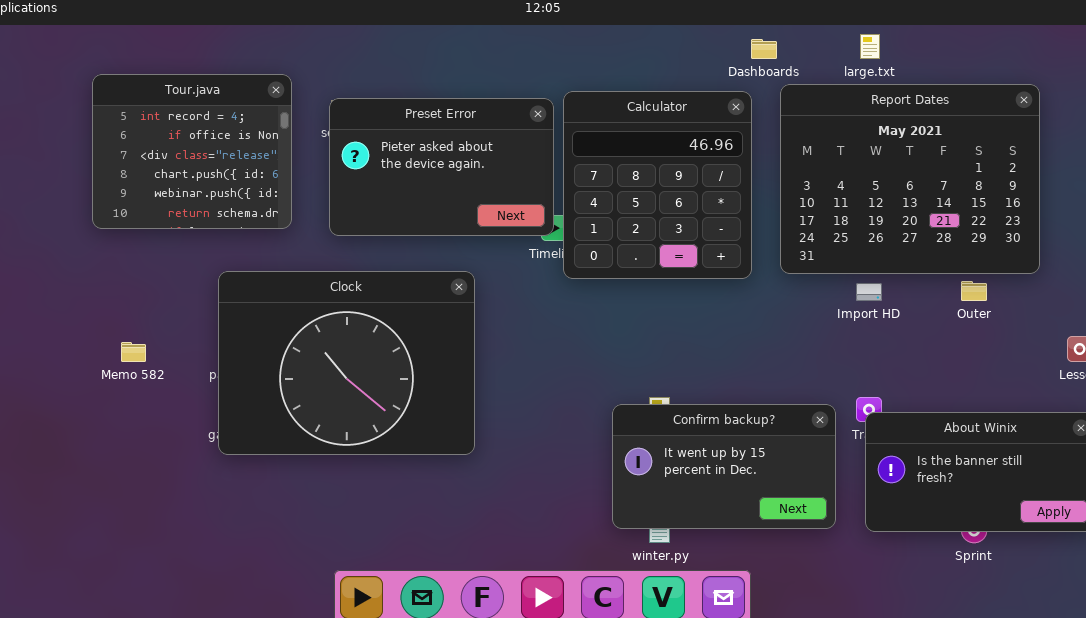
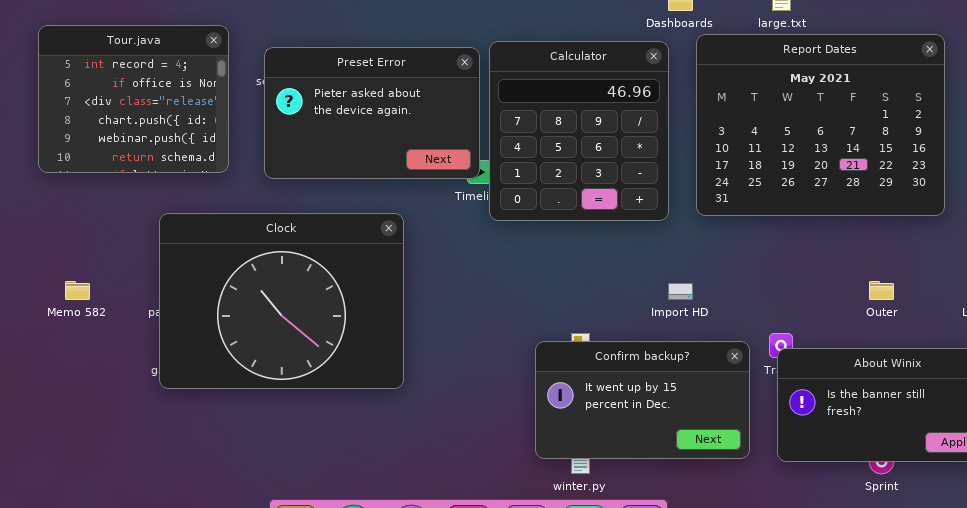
Outer: [961,281,987,301] -> [869,281,894,300], moved
Import HD: [856,283,882,301] -> [668,283,693,300], moved

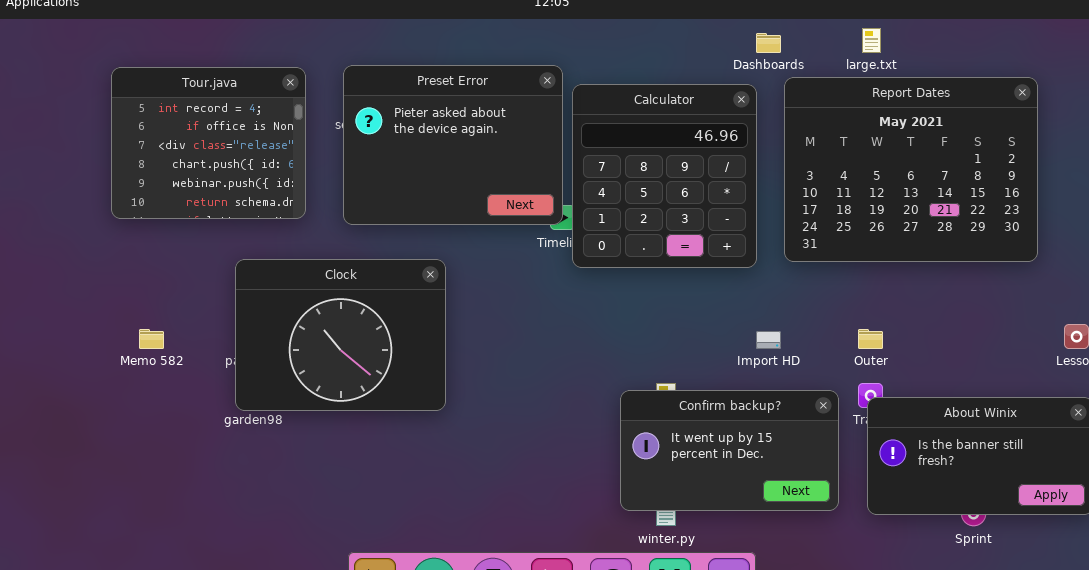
Preset Error: [264,47,480,179] -> [343,65,563,225], resized
Clock: [159,213,404,389] -> [235,259,446,411], resized
Outer: [869,281,894,300] -> [858,329,883,349], moved

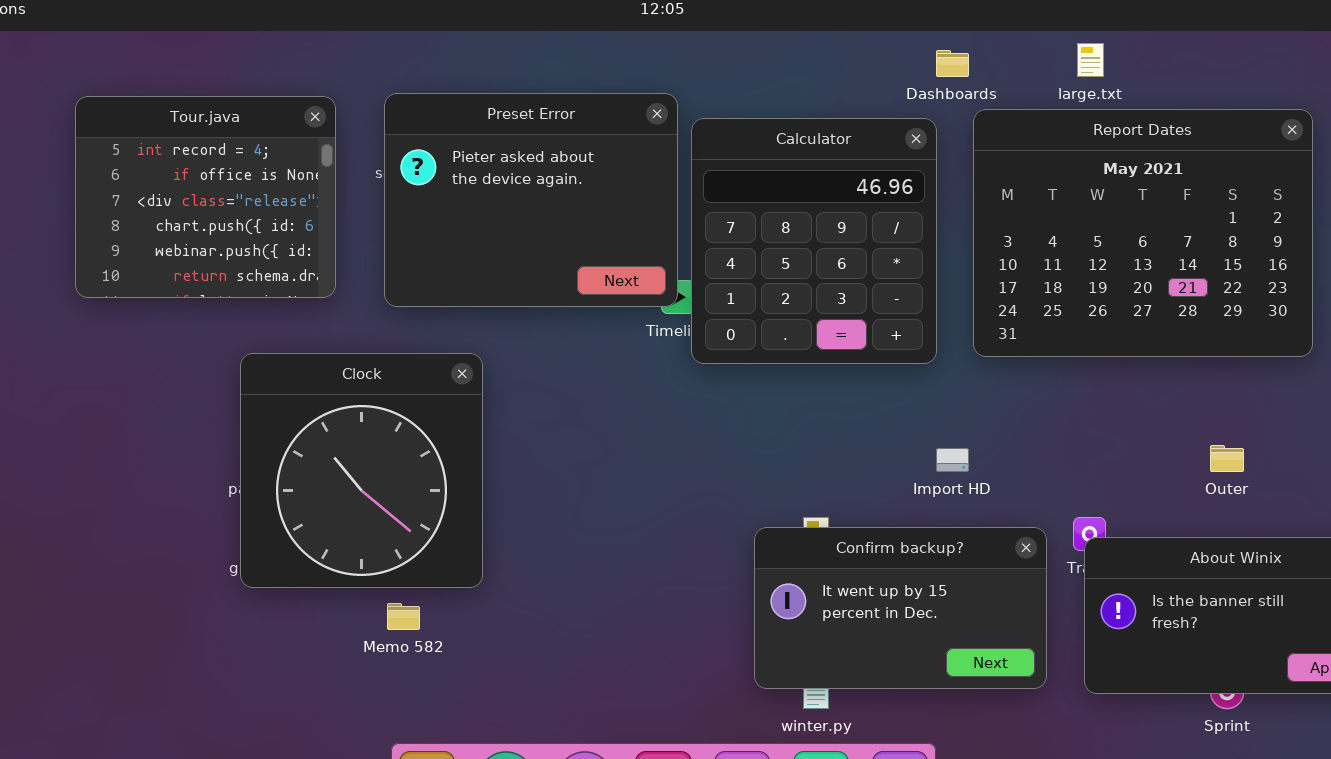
Clock: [235,259,446,411] -> [240,353,483,588], resized
Memo 582: [139,329,164,349] -> [387,603,420,630], moved
Outer: [858,329,883,349] -> [1210,445,1244,472], moved

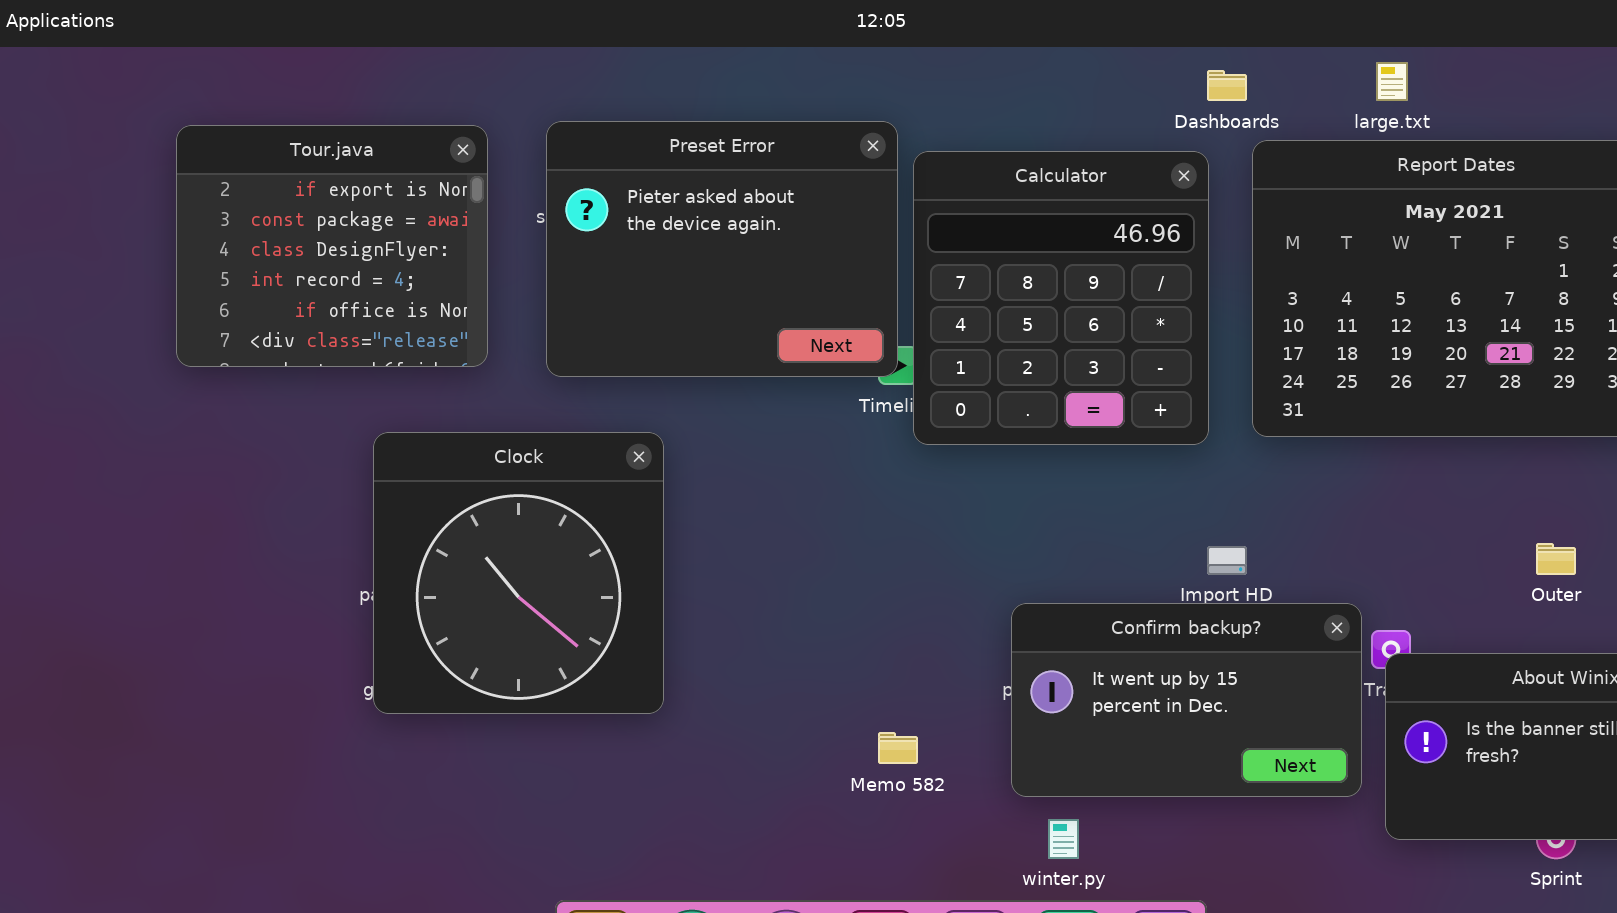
Tour.java: [75,96,336,298] -> [176,125,488,367], scrolled up 3 rows
Confirm backup?: [754,527,1047,689] -> [1011,603,1362,797], moved
Memo 582: [387,603,420,630] -> [878,732,918,764], moved

